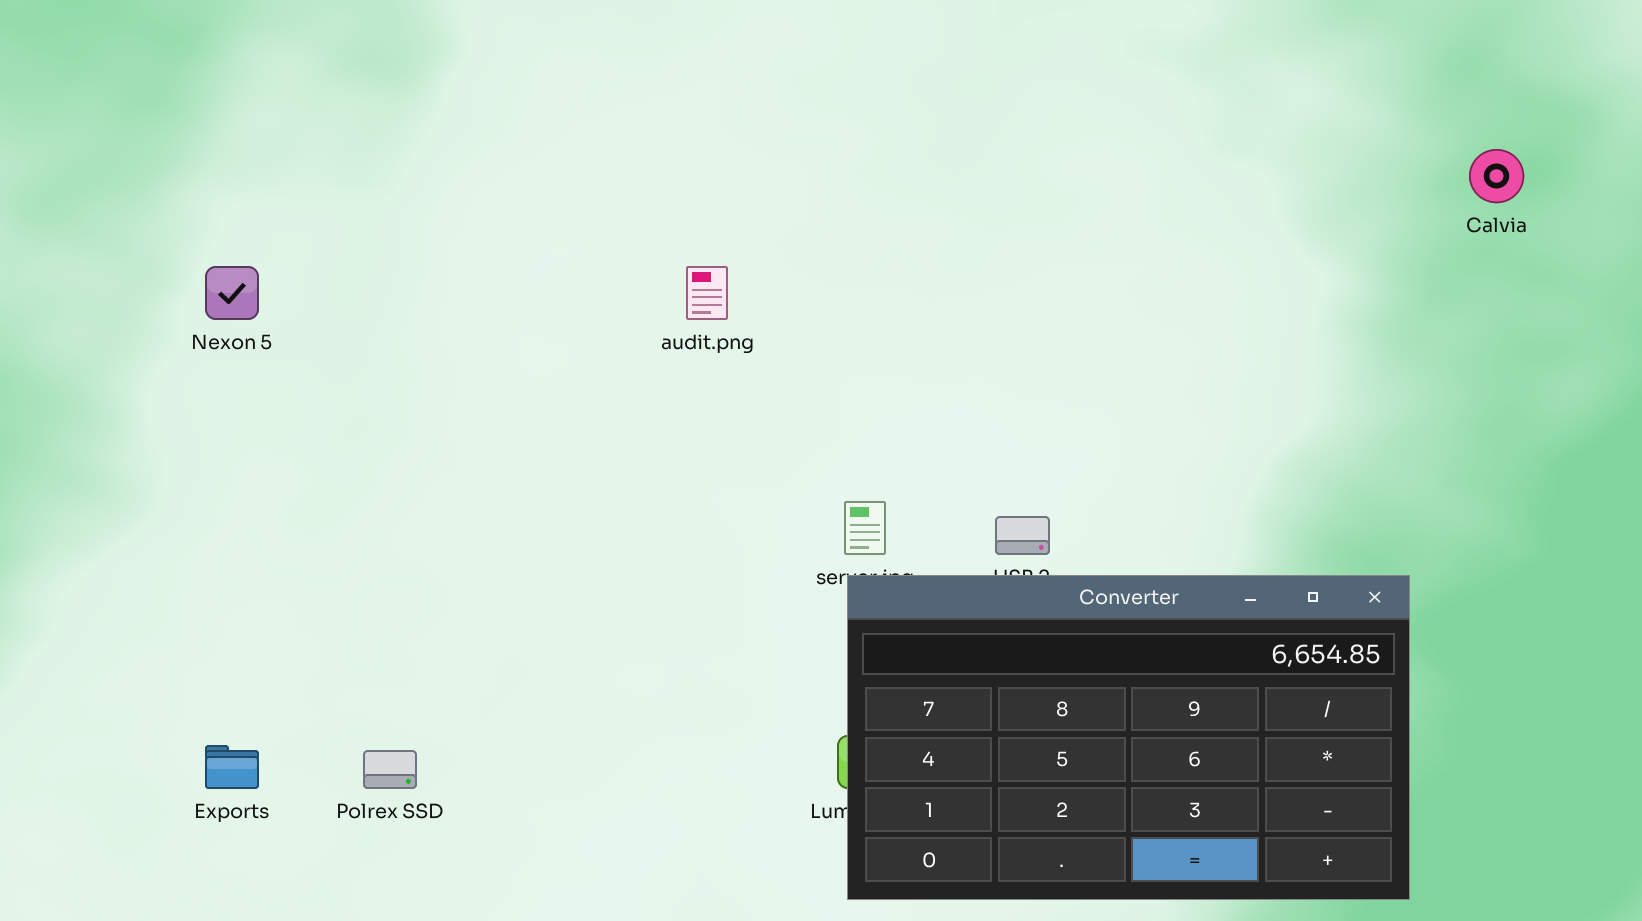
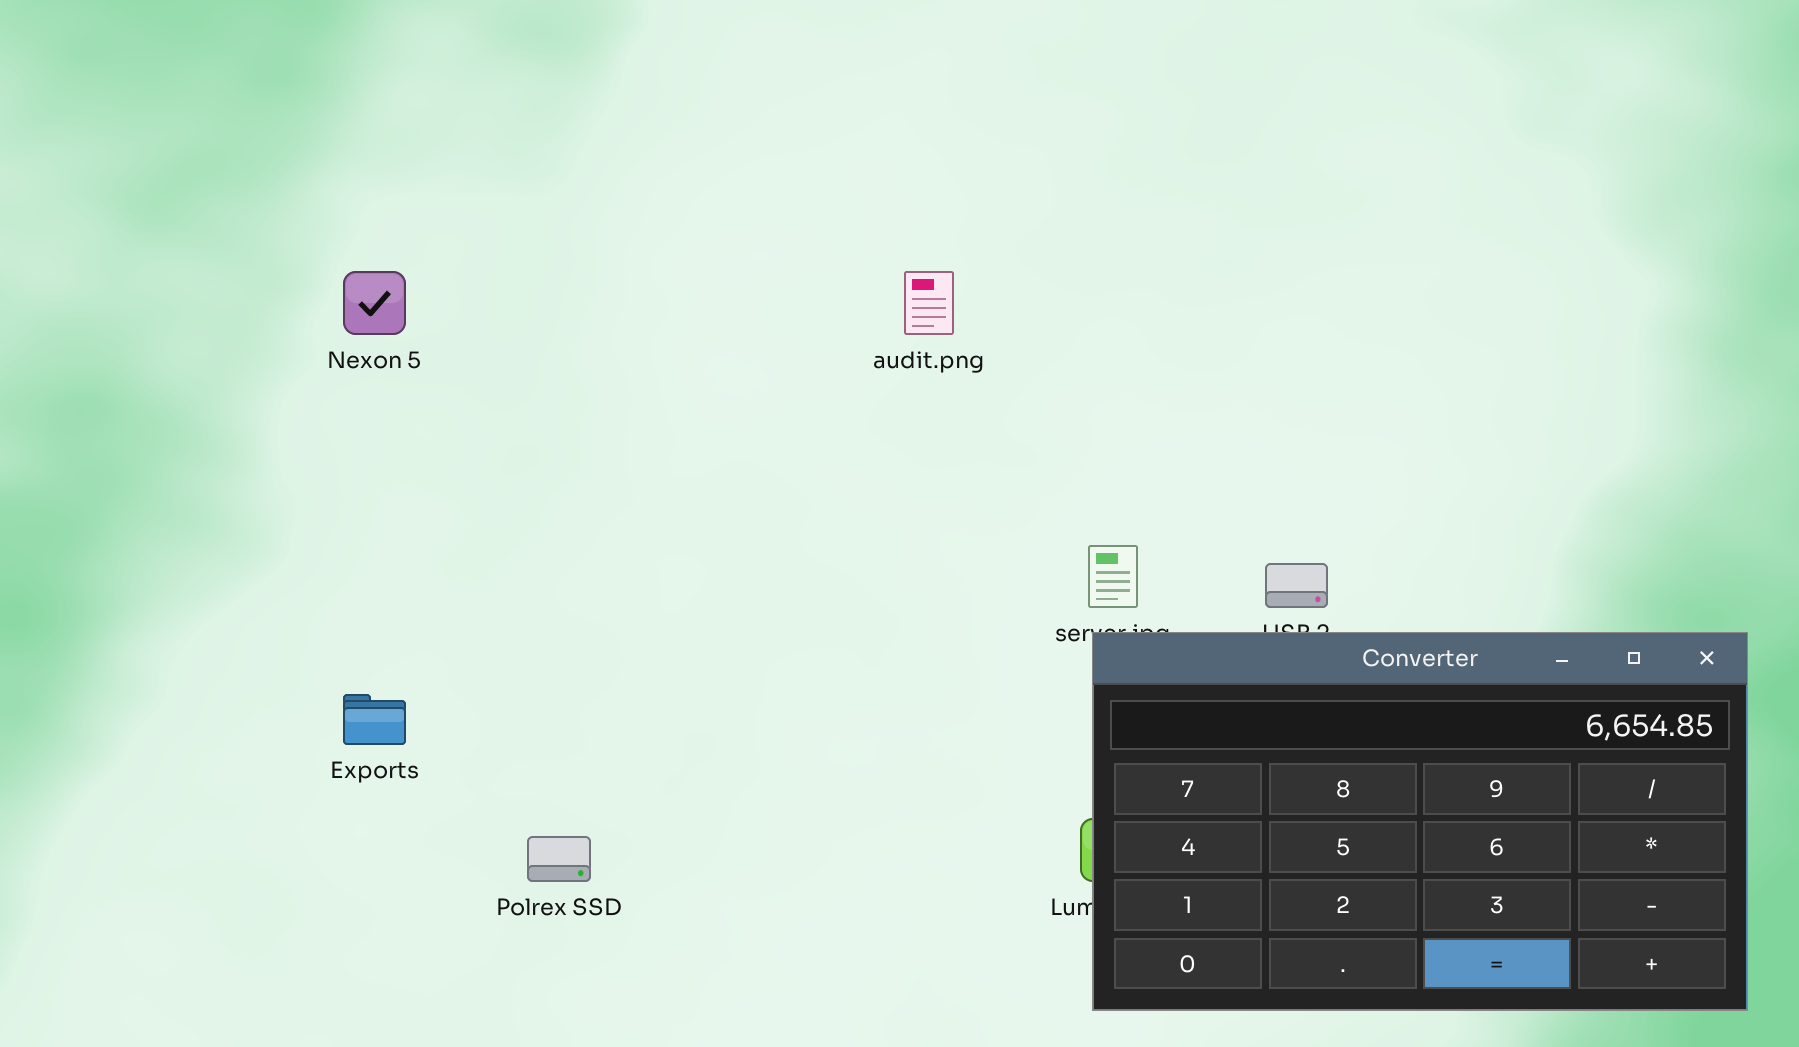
Exports: [205,745,259,789] -> [343,694,406,745], moved

